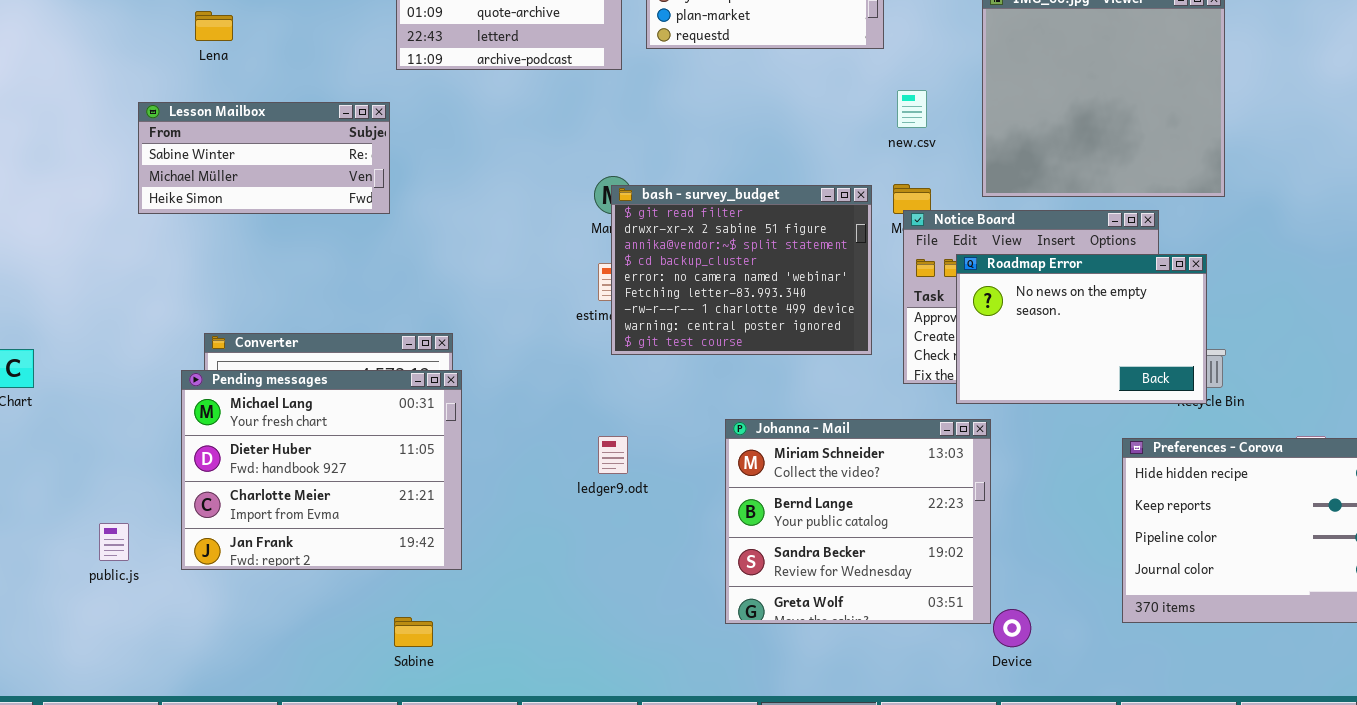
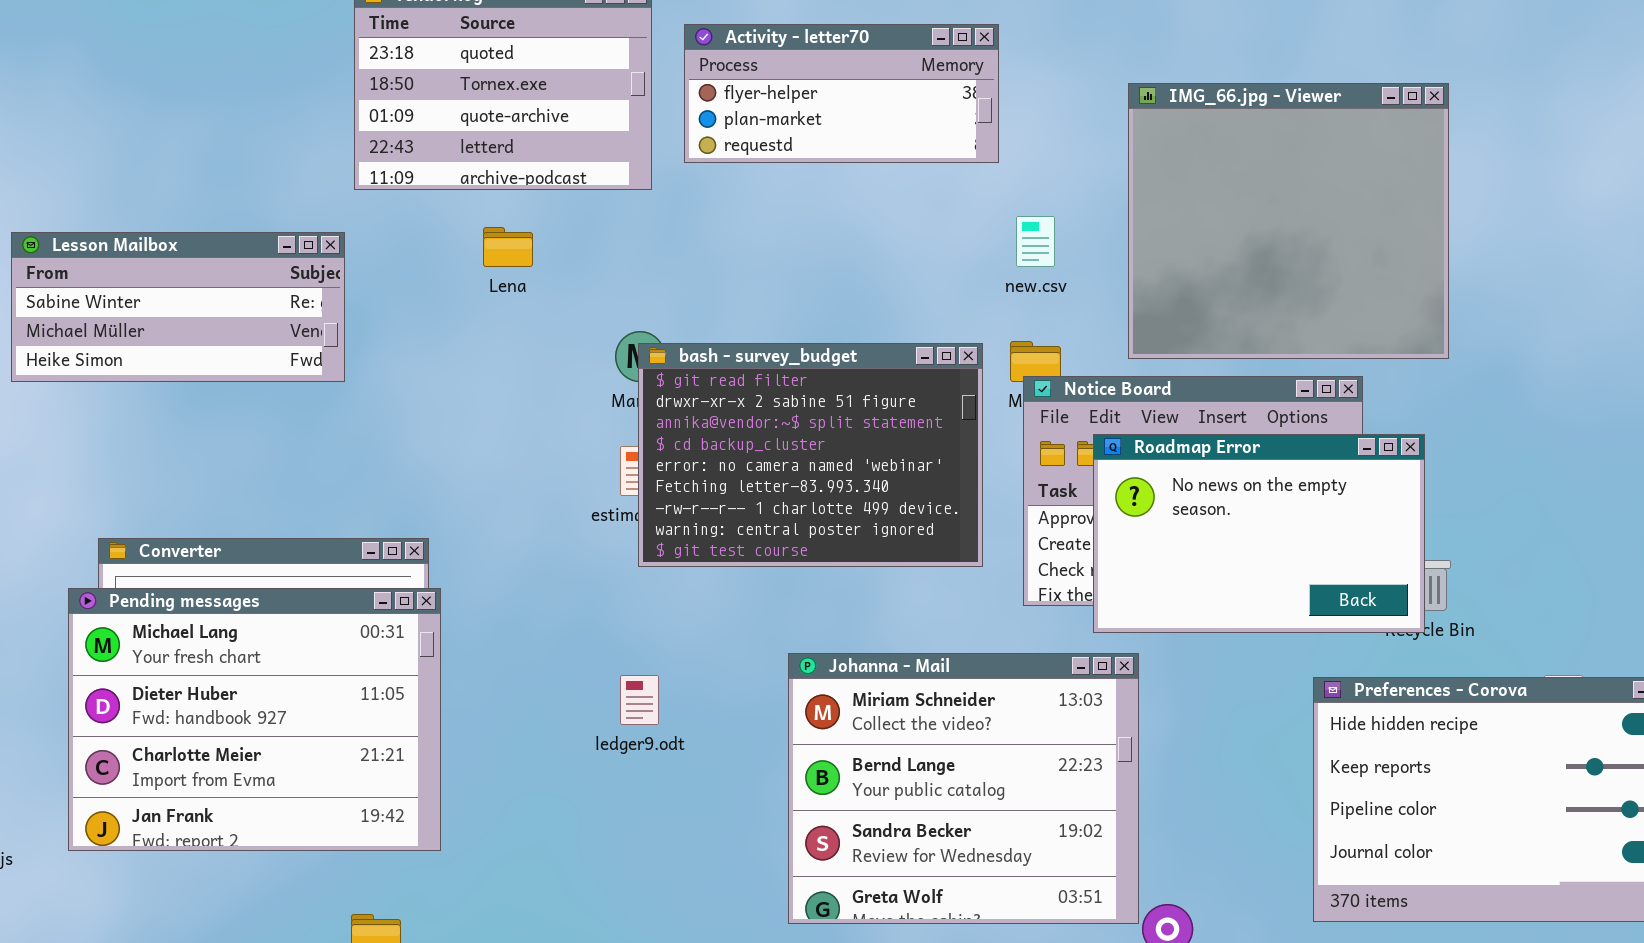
Lena: [195,11,233,41] -> [483,227,533,267], moved

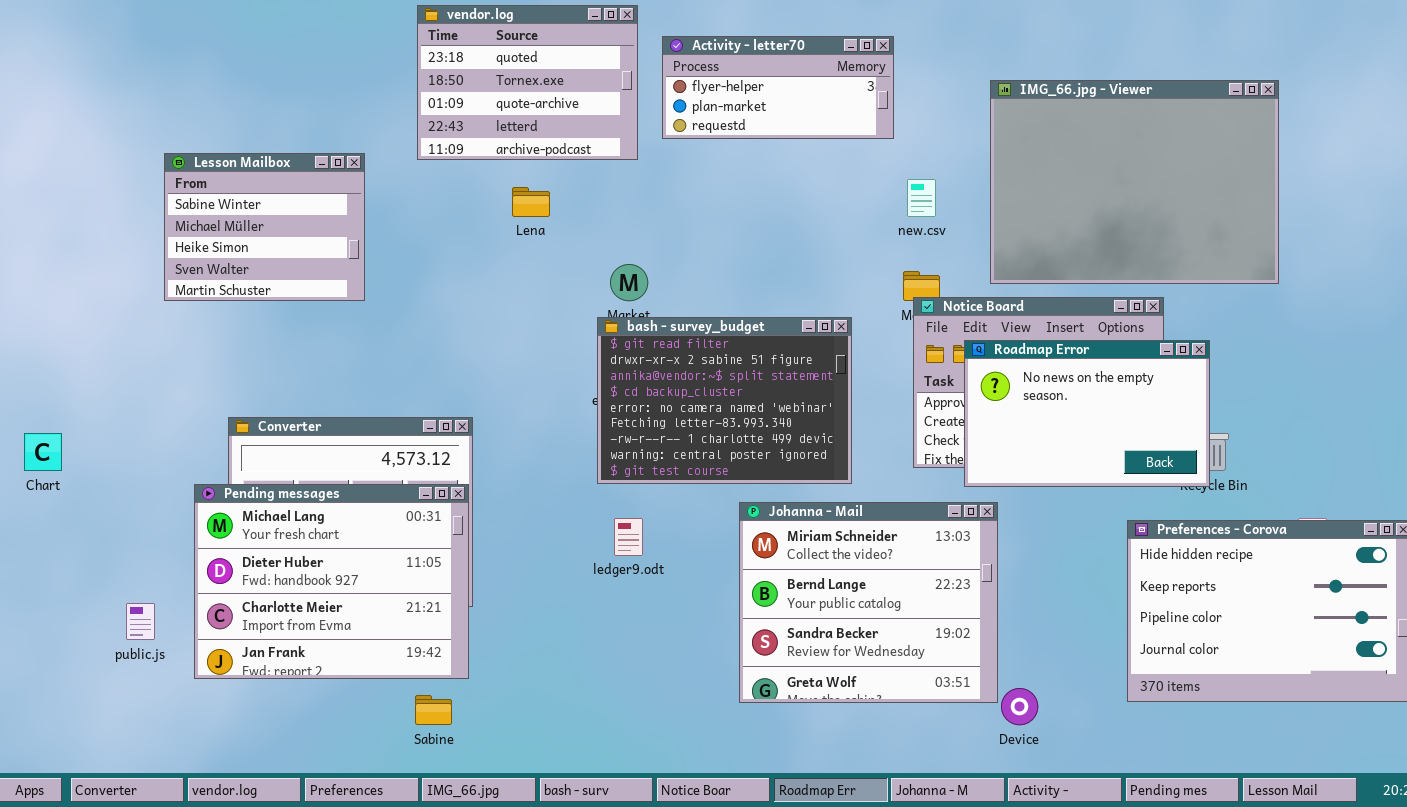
IMG_66.jpg - Viewer: [1128,83,1449,359] -> [990,80,1279,284], resized
Lesson Mailbox: [11,232,345,382] -> [164,153,365,301], resized
bash - survey_budget: [638,343,983,567] -> [597,317,852,484], moved
Pending messages: [68,588,441,851] -> [194,484,469,679], moved

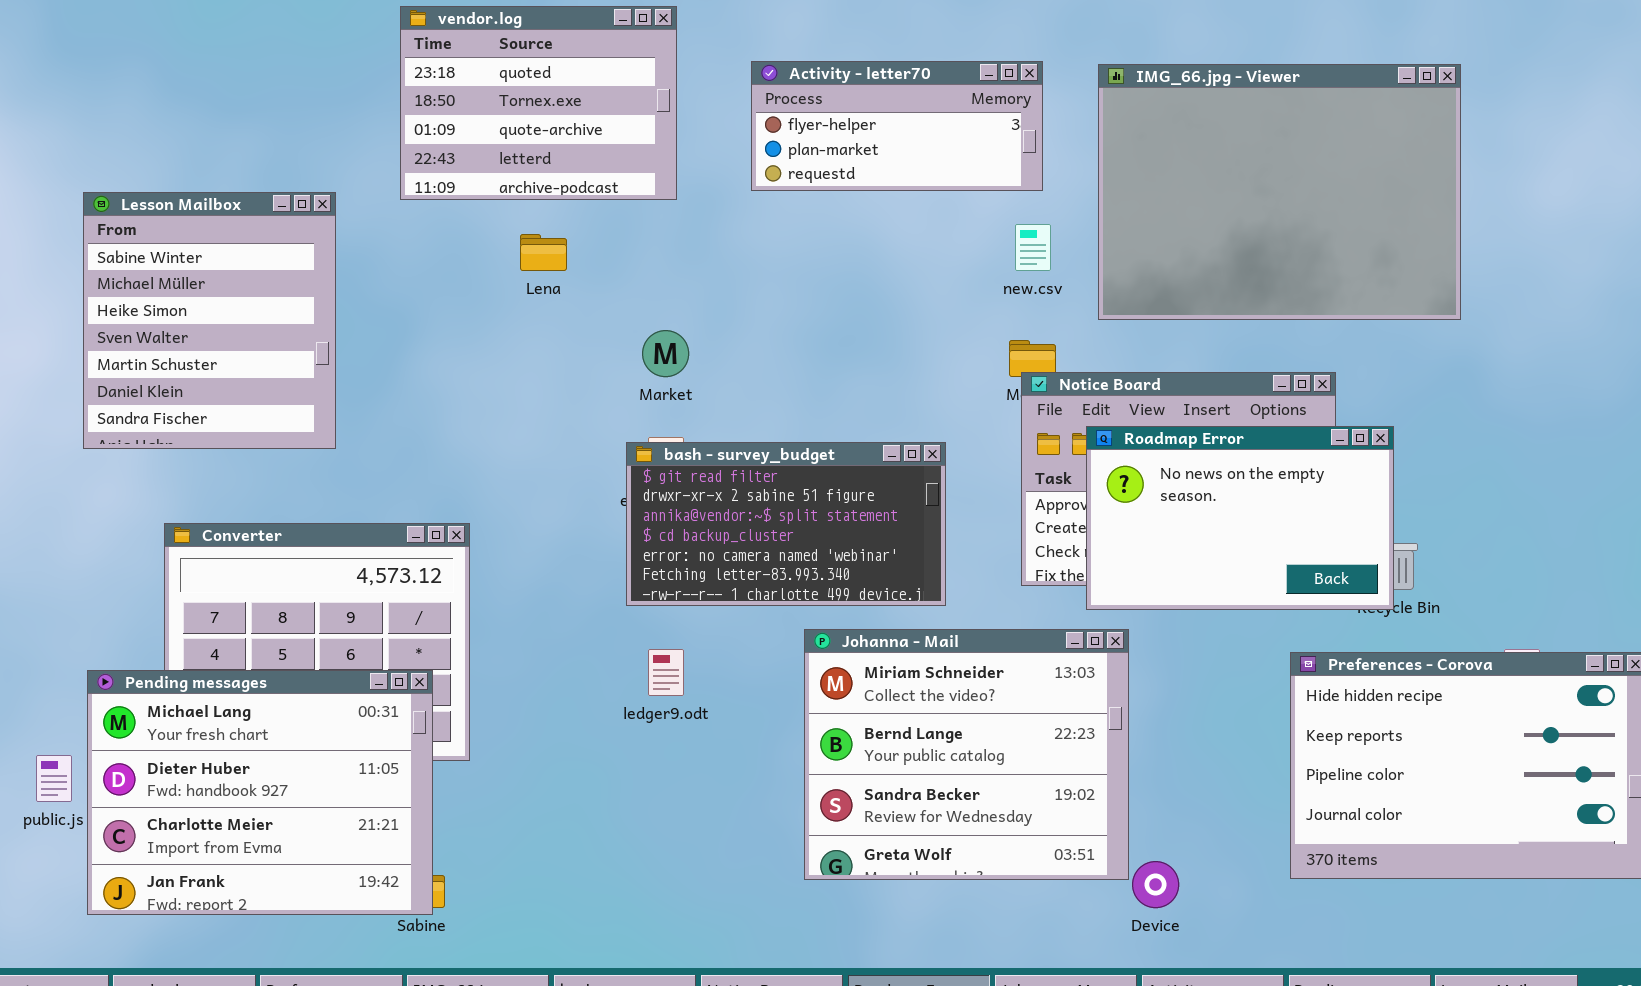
Activity - letter70: [662,36,894,139] -> [751,61,1043,191], moved
IMG_66.jpg - Viewer: [990,80,1279,284] -> [1098,64,1461,320], moved
Lesson Mailbox: [164,153,365,301] -> [83,192,336,449], resized
bash - survey_budget: [597,317,852,484] -> [626,442,946,606], resized
Pending messages: [194,484,469,679] -> [87,670,433,915], moved

